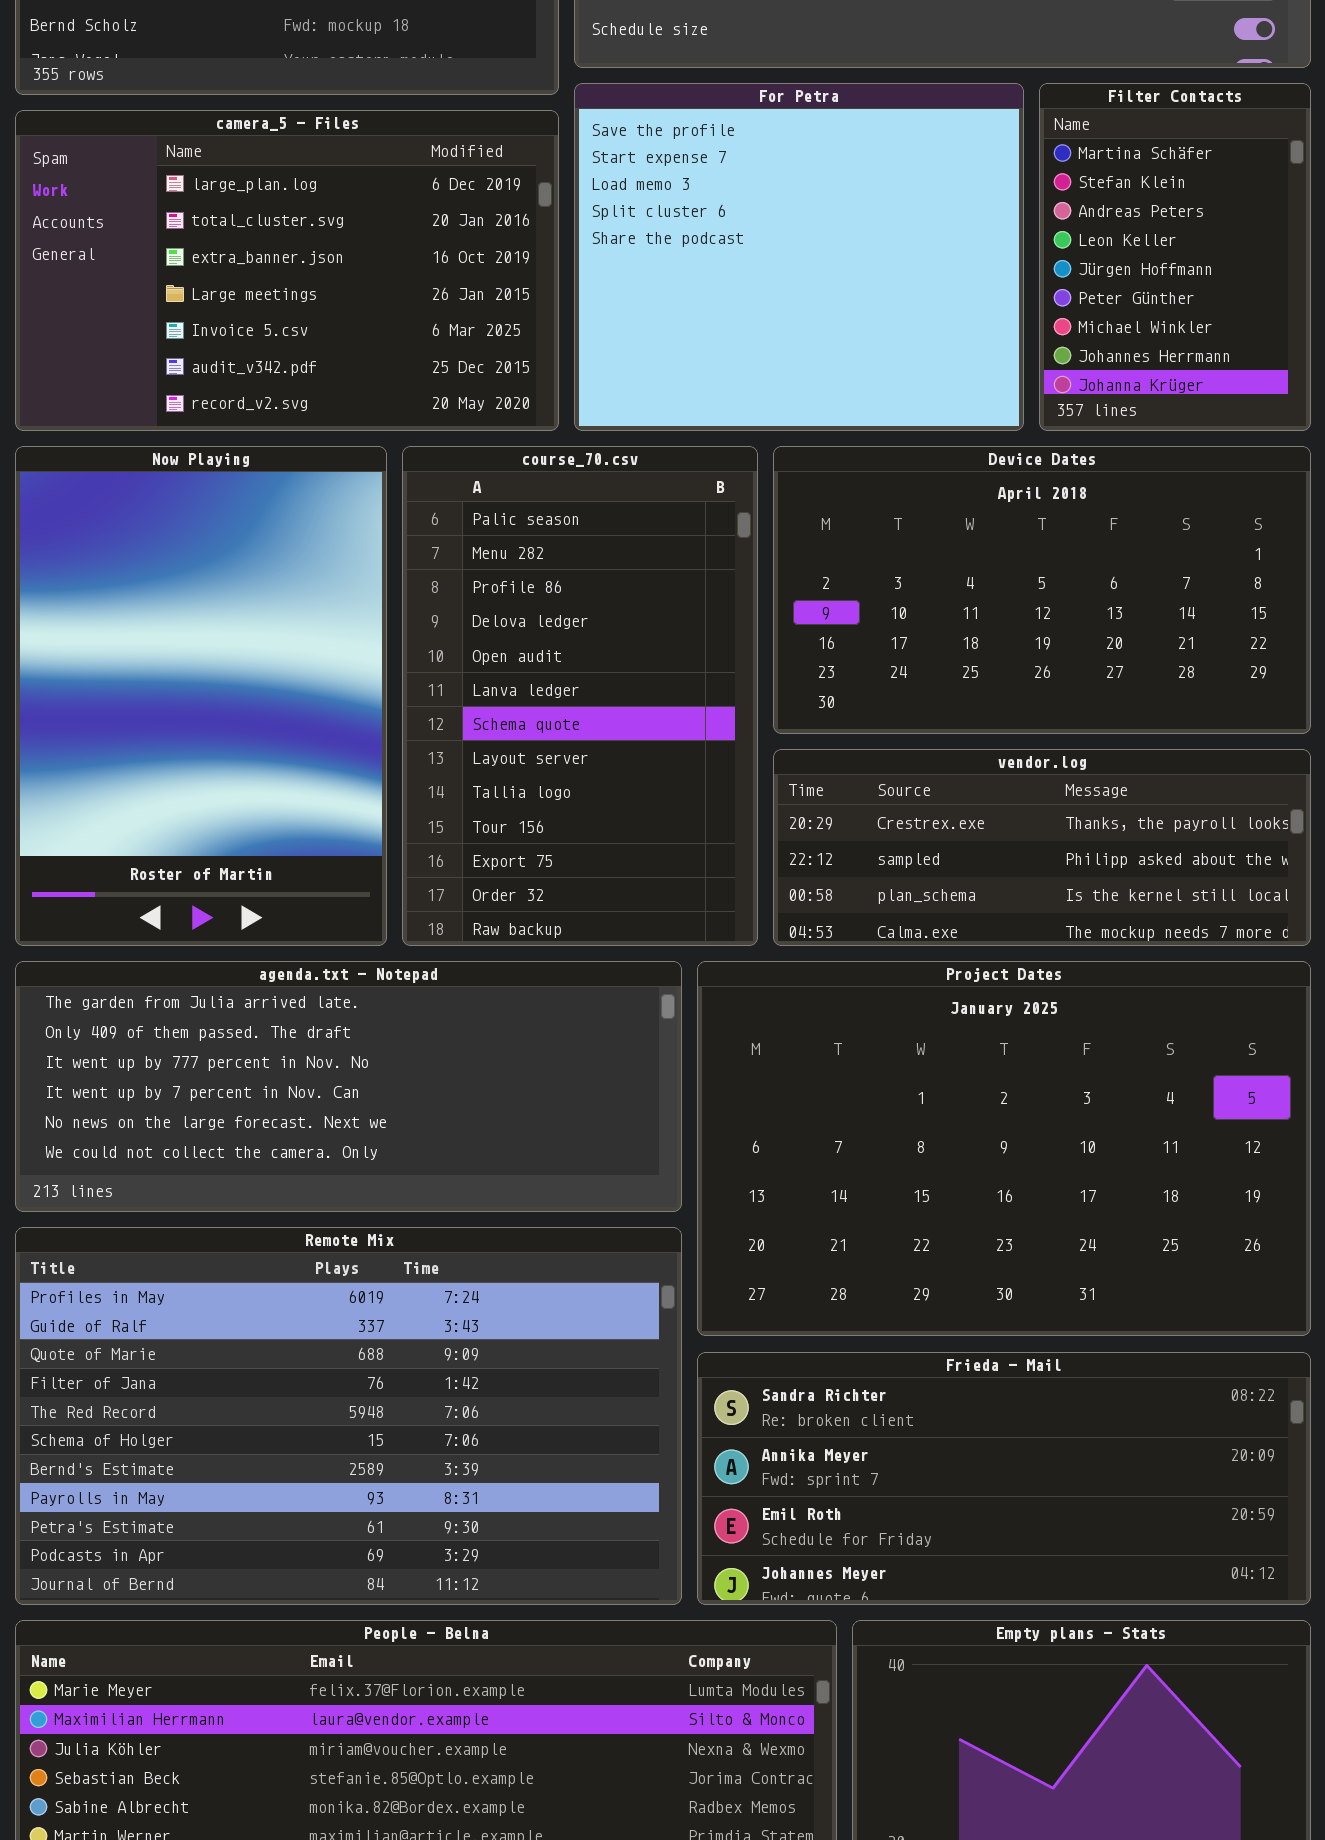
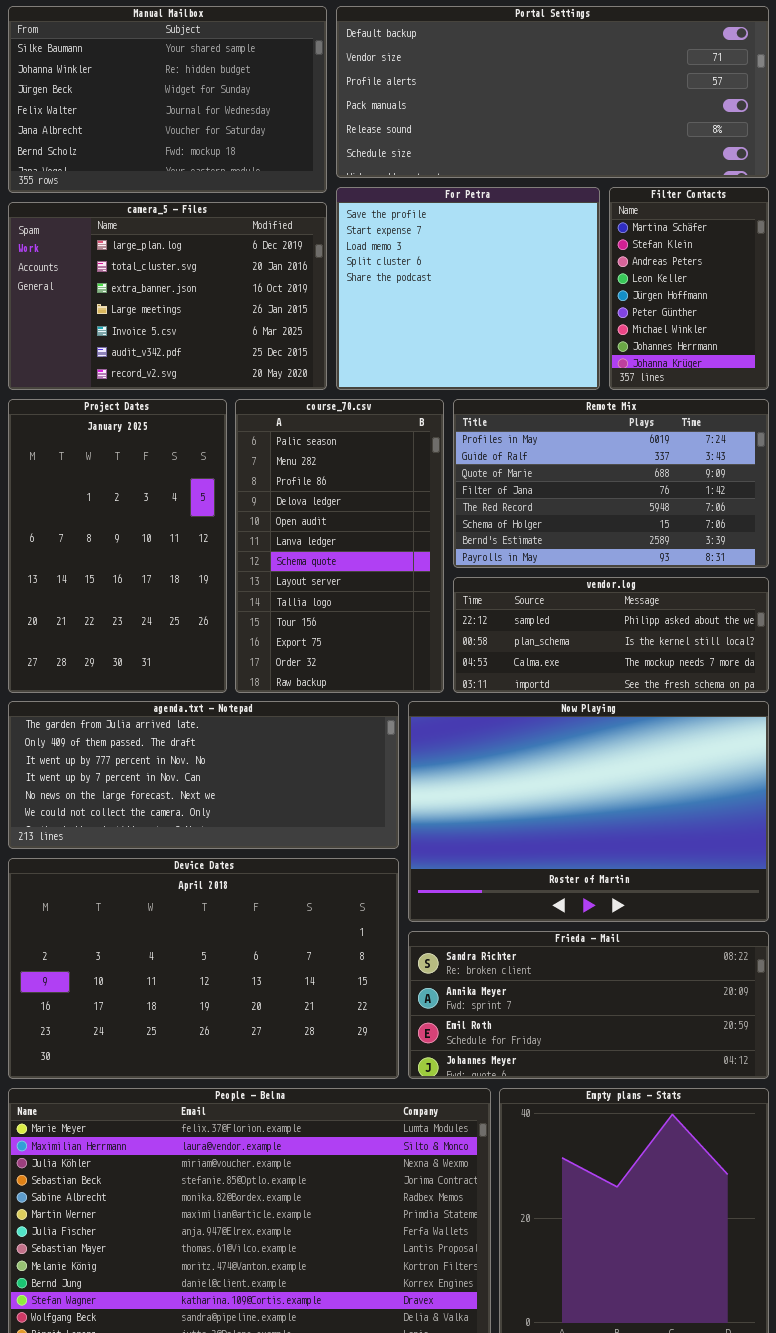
Now Playing: [15,446,387,946] -> [408,701,769,922], moved, resized
Device Dates: [773,446,1311,734] -> [8,858,399,1079], moved, resized
vendor.log: [773,749,1311,946] -> [453,577,769,693], scrolled down 1 row
Project Dates: [697,961,1311,1336] -> [8,399,227,693], moved, resized
Remote Mix: [15,1227,682,1605] -> [453,399,769,568], moved, resized

